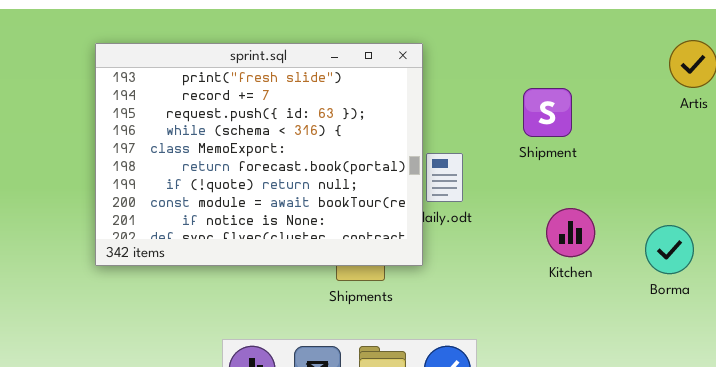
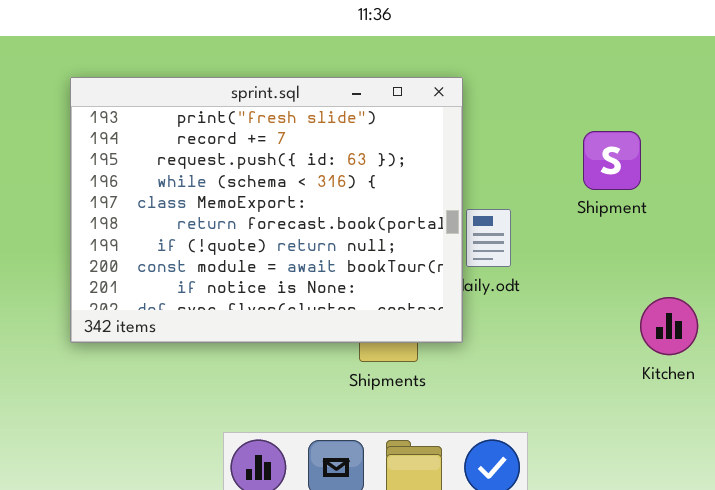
Kitchen: [546,208,595,257] -> [640,297,698,355], moved

